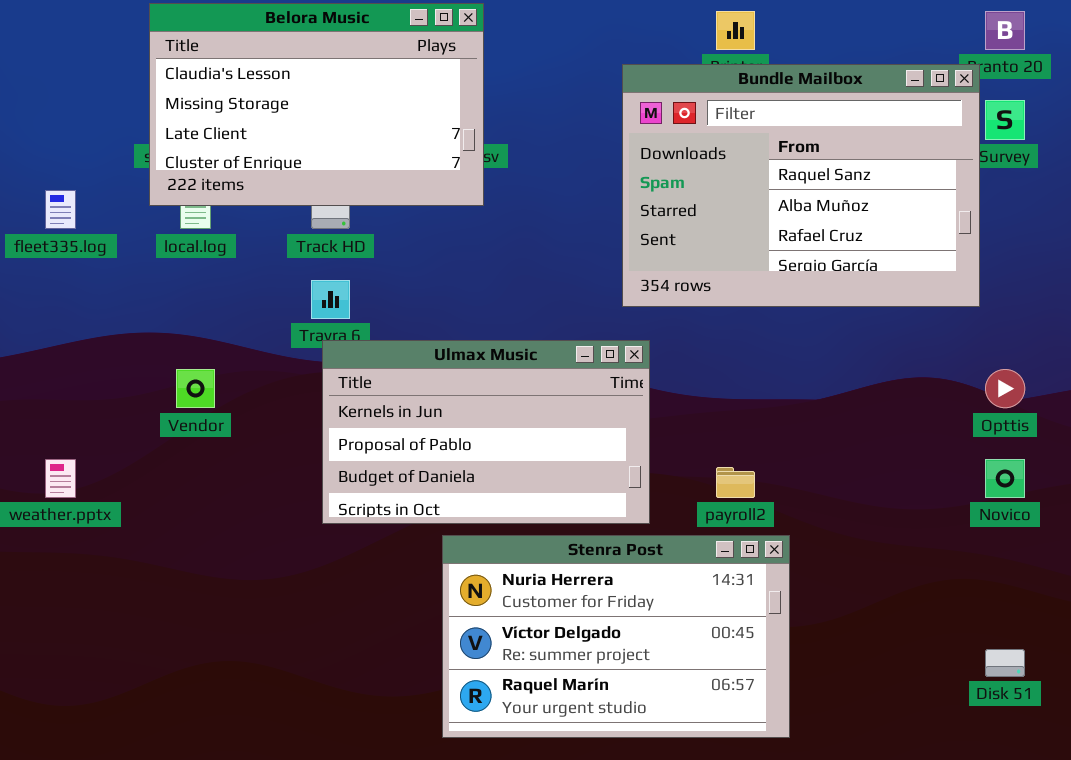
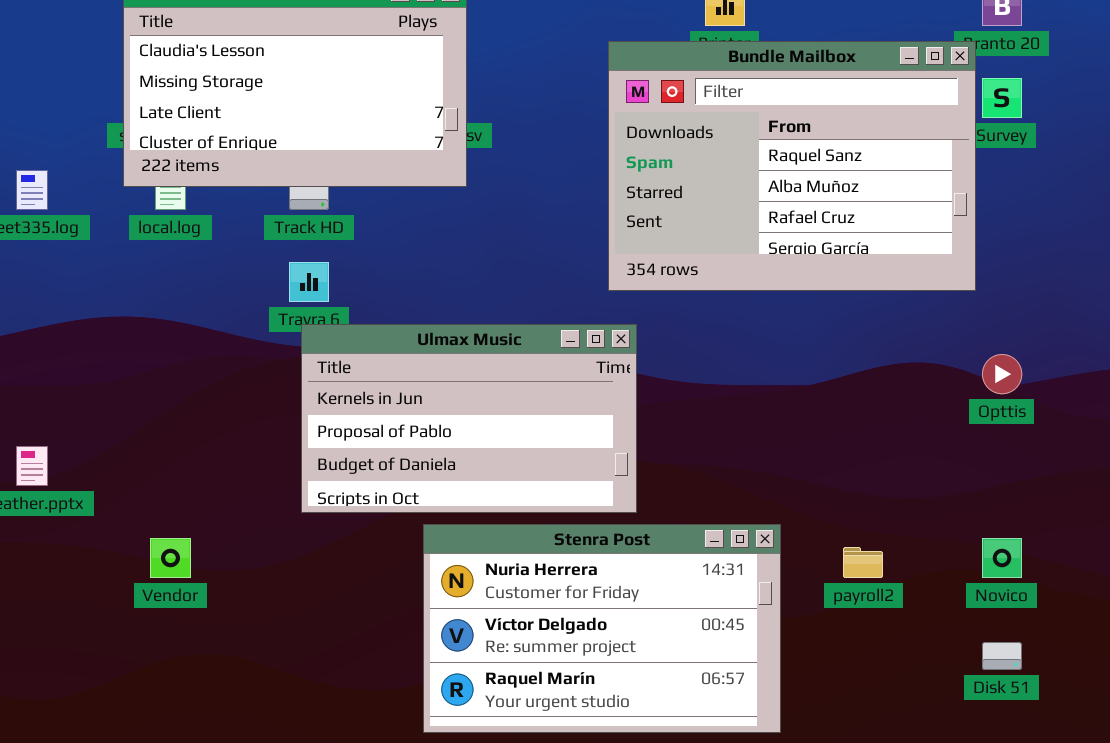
Vendor: [176,369,215,408] -> [150,538,191,578], moved
Novico: [985,459,1025,498] -> [982,538,1022,578], moved
payroll2: [716,467,755,498] -> [843,547,883,578], moved

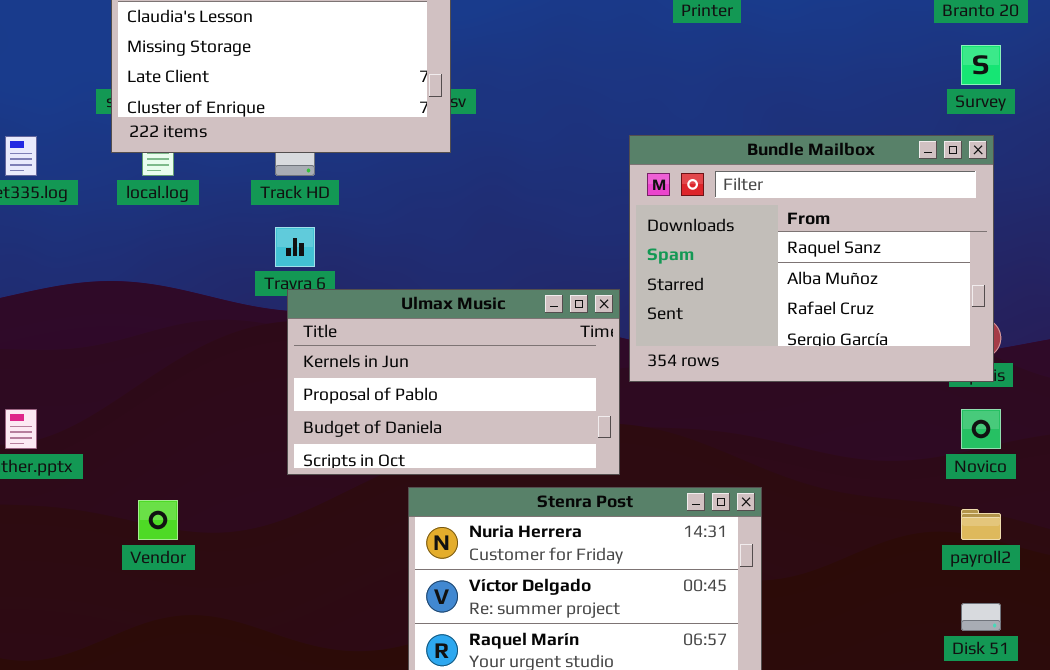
Bundle Mailbox: [608,41,976,291] -> [629,135,994,382], moved
Novico: [982,538,1022,578] -> [961,409,1001,449], moved
payroll2: [843,547,883,578] -> [961,509,1001,540], moved

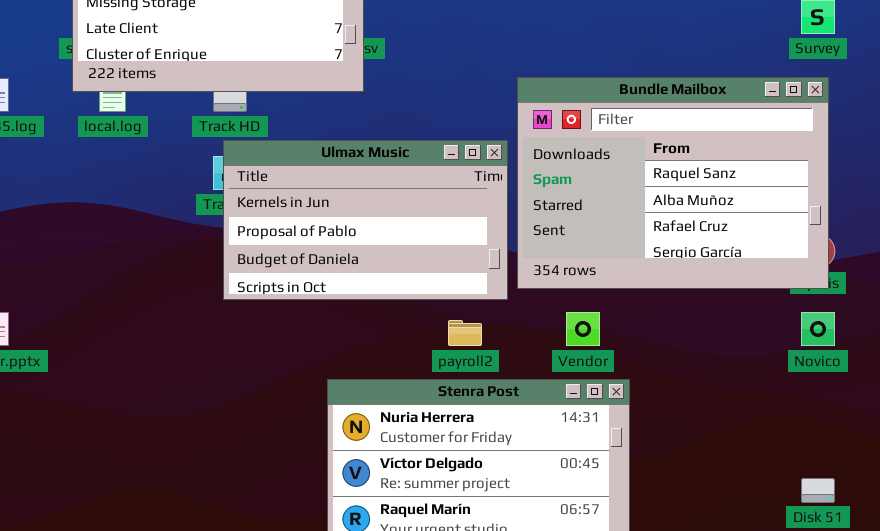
Ulmax Music: [287,289,620,475] -> [223,140,508,300], moved
Vendor: [138,500,178,540] -> [566,312,600,346], moved
payroll2: [961,509,1001,540] -> [448,320,482,346], moved

